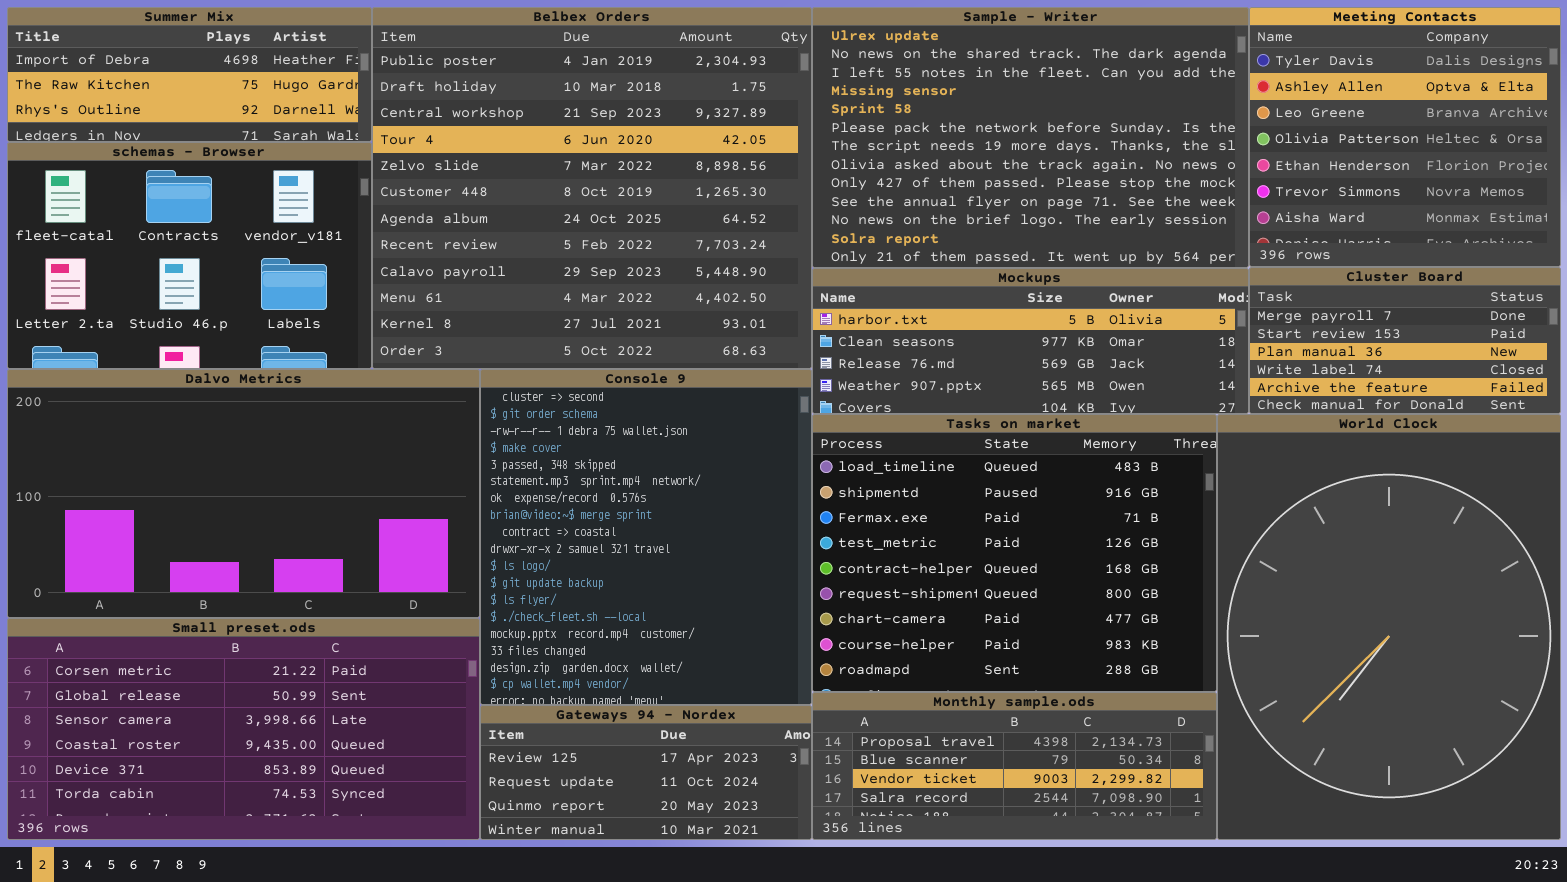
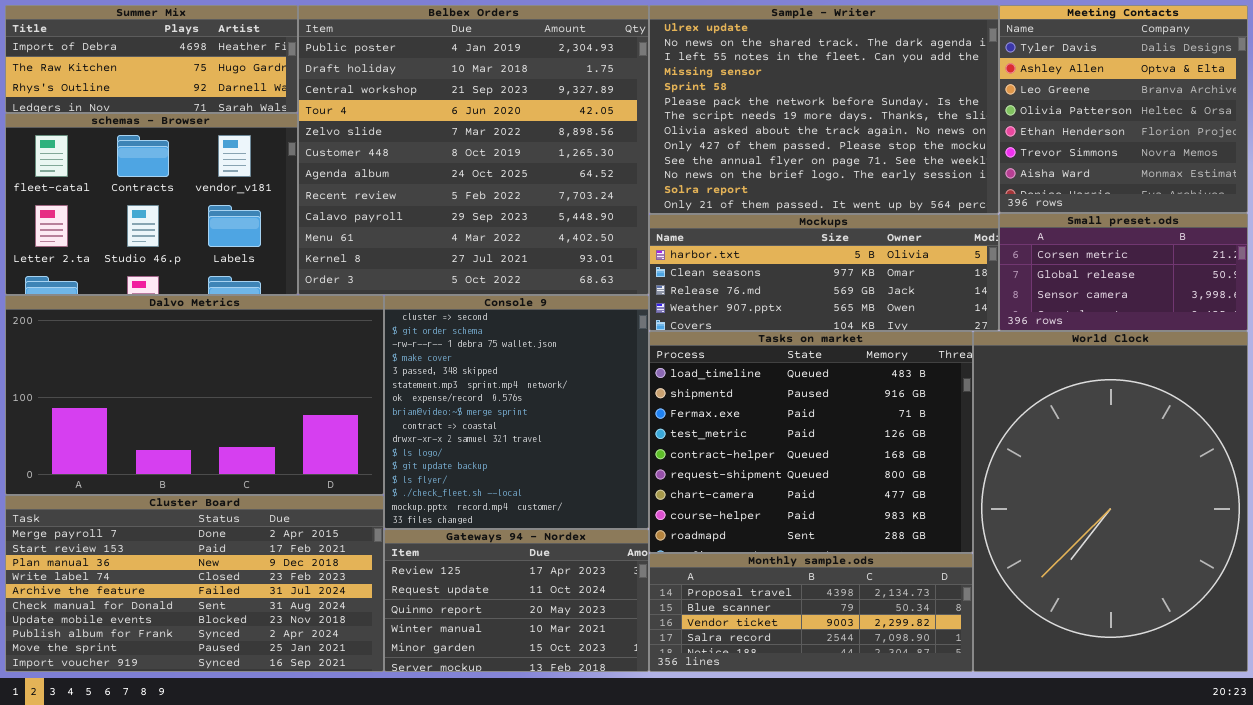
Cluster Board: [1249,267,1561,414] -> [5,495,384,672], moved, resized
Console 9: [480,369,812,705] -> [384,295,649,529], resized
Small preset.ods: [7,618,480,840] -> [999,213,1248,331], moved, resized
Gateways 94 - Nordex: [480,705,812,840] -> [384,529,649,672], resized

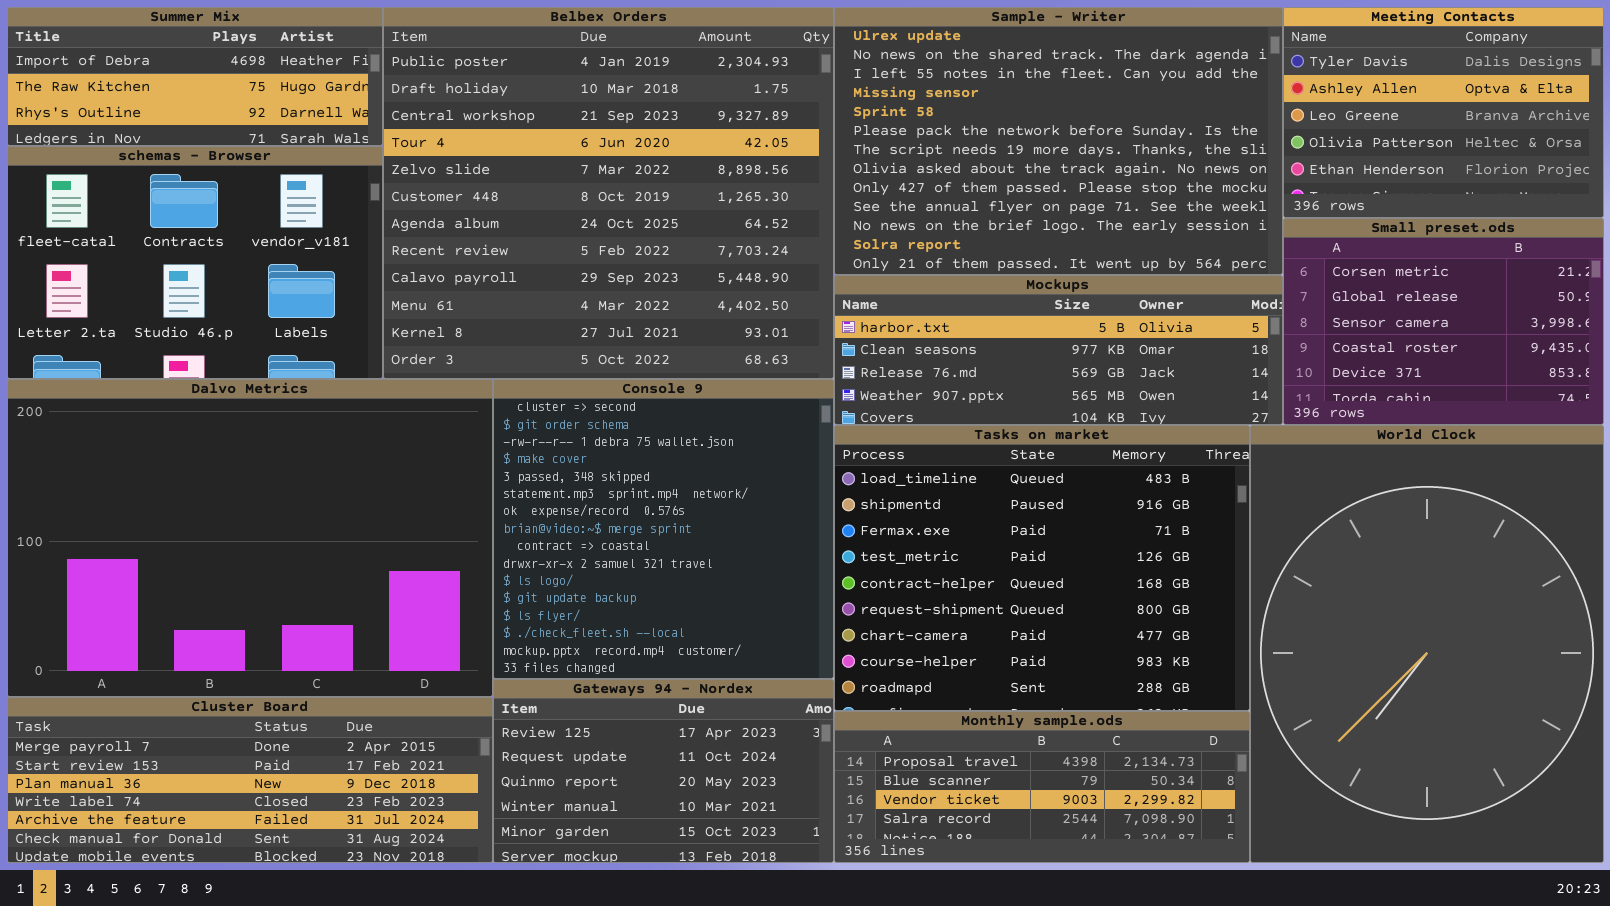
Meeting Contacts: [999,5,1248,213] -> [1283,7,1604,218], resized
Small preset.ods: [999,213,1248,331] -> [1283,218,1604,425], resized
Dalvo Metrics: [5,295,384,495] -> [7,379,493,697], resized
Cluster Board: [5,495,384,672] -> [7,697,493,863], resized

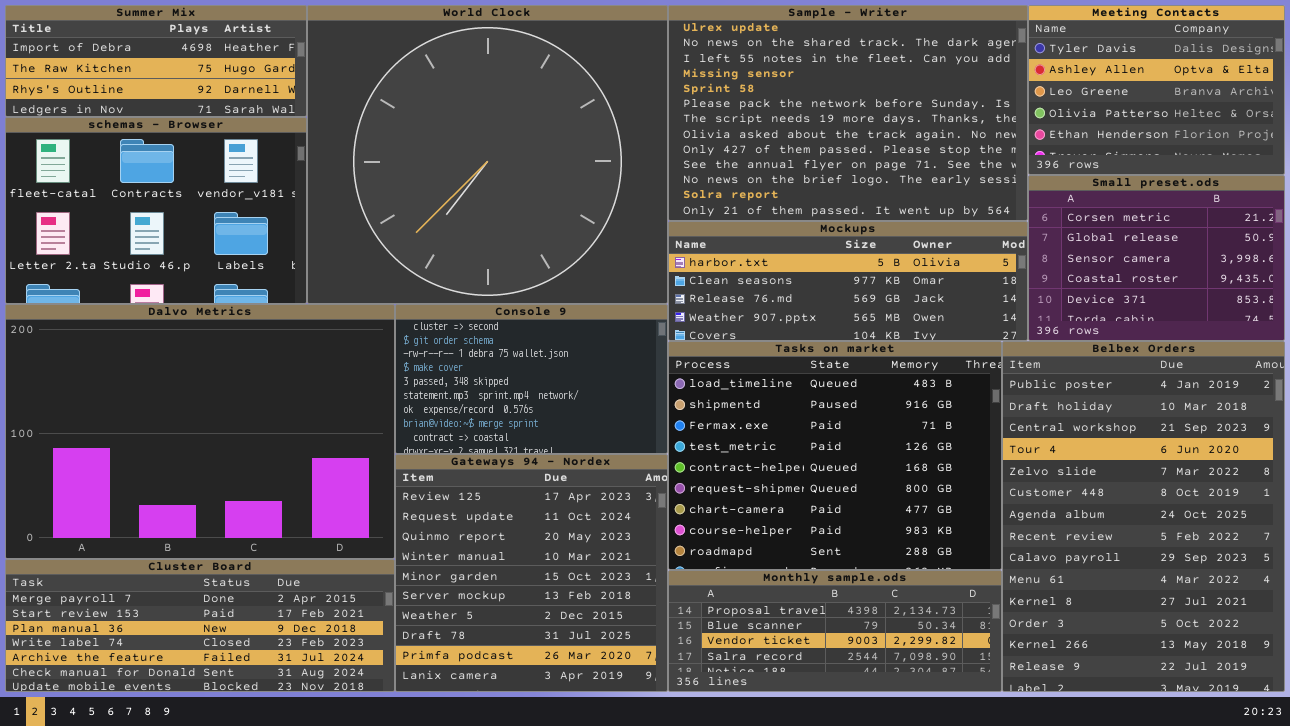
Belbex Orders: [383,7,834,379] -> [1002,341,1285,692], moved, resized
Console 9: [493,379,834,679] -> [395,304,668,454], resized
World Clock: [1250,425,1604,863] -> [307,5,668,304], moved, resized
Gateways 94 - Nordex: [493,679,834,863] -> [395,454,668,692], resized

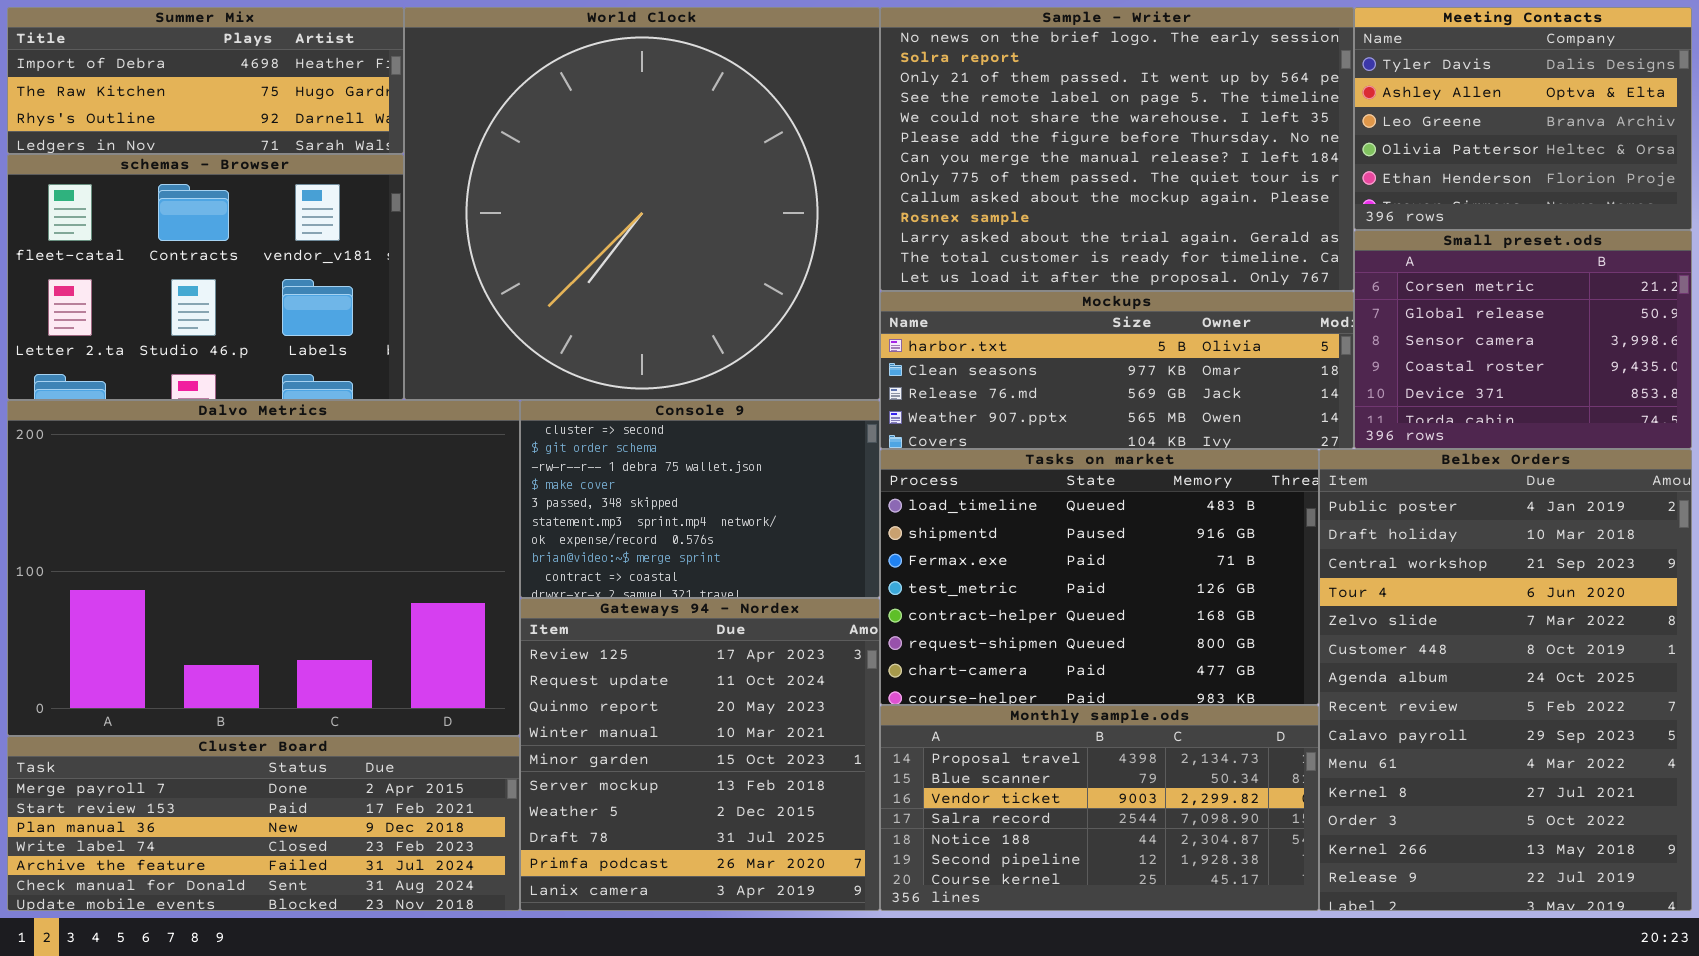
Sample - Writer: [668,5,1028,221] -> [880,7,1354,291], scrolled down 10 rows
Tasks on market: [668,341,1002,570] -> [880,449,1319,705], resized
Monthly sample.ods: [668,570,1002,692] -> [880,705,1319,911], resized

